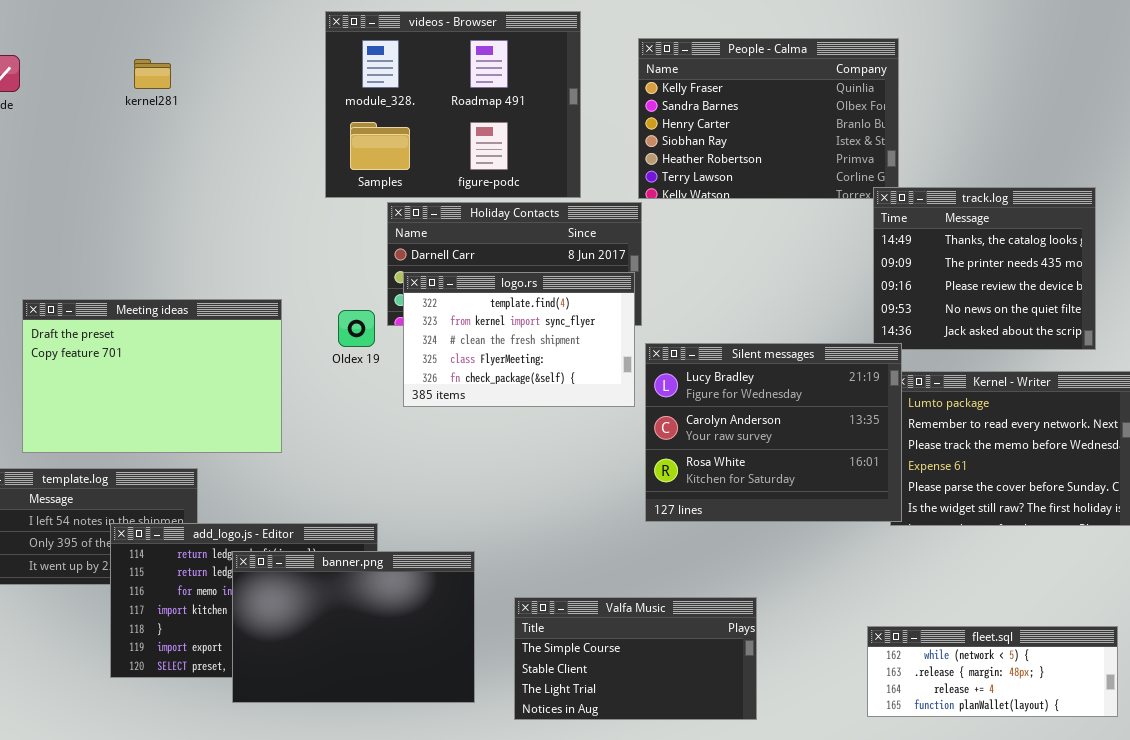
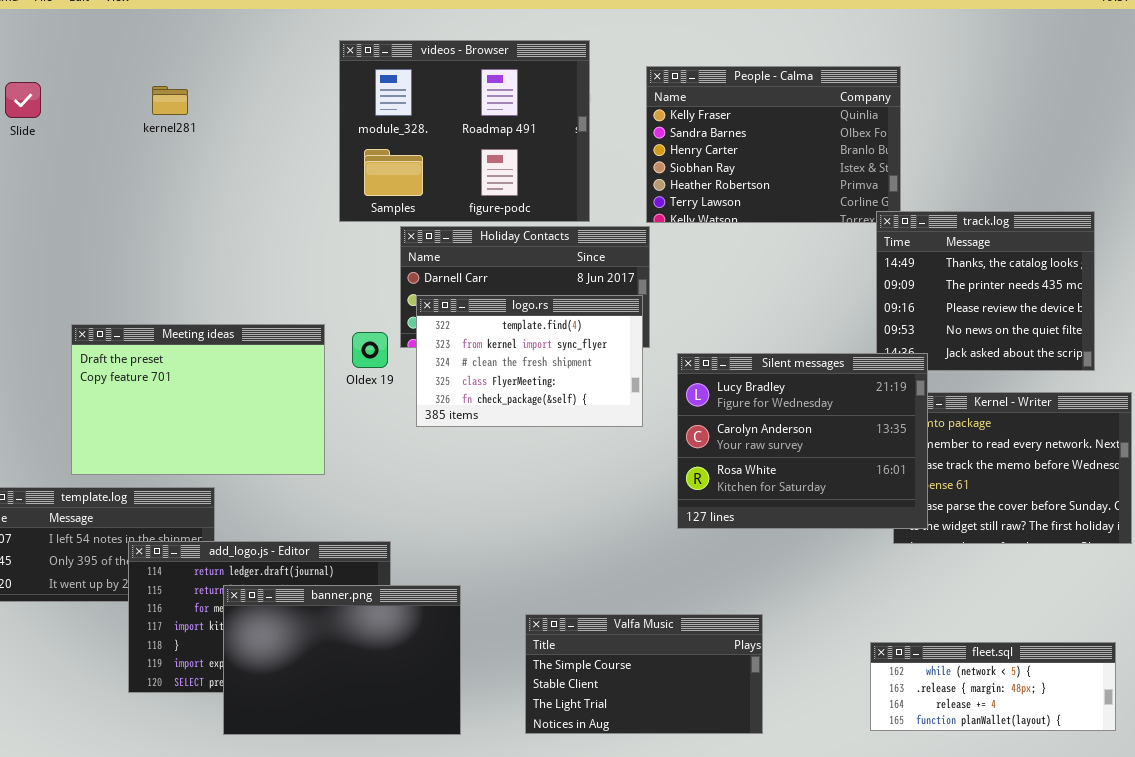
Meeting ideas: [22,299,282,453] -> [71,324,325,475], moved
Silent messages: [645,343,902,522] -> [677,353,928,529], moved
banner.png: [232,551,475,703] -> [223,585,461,735], moved

